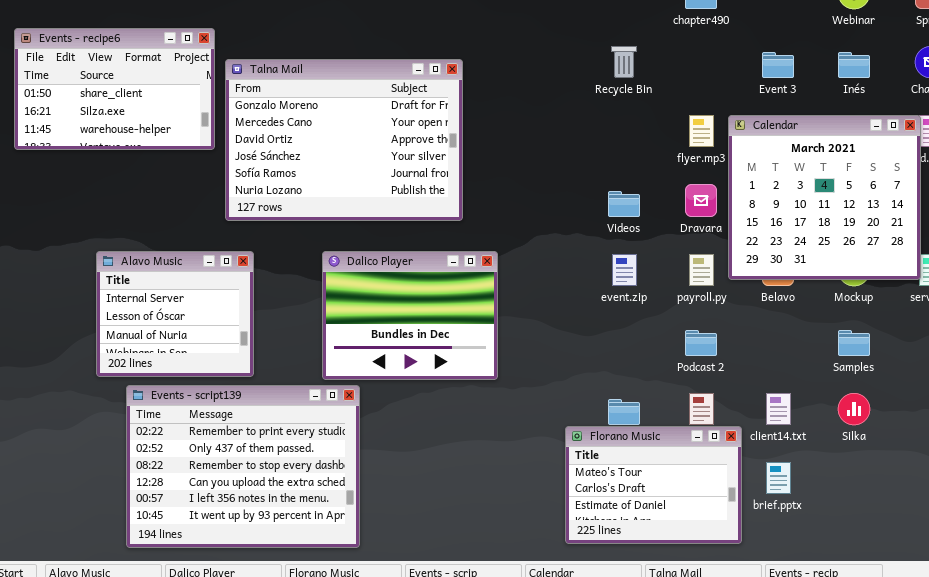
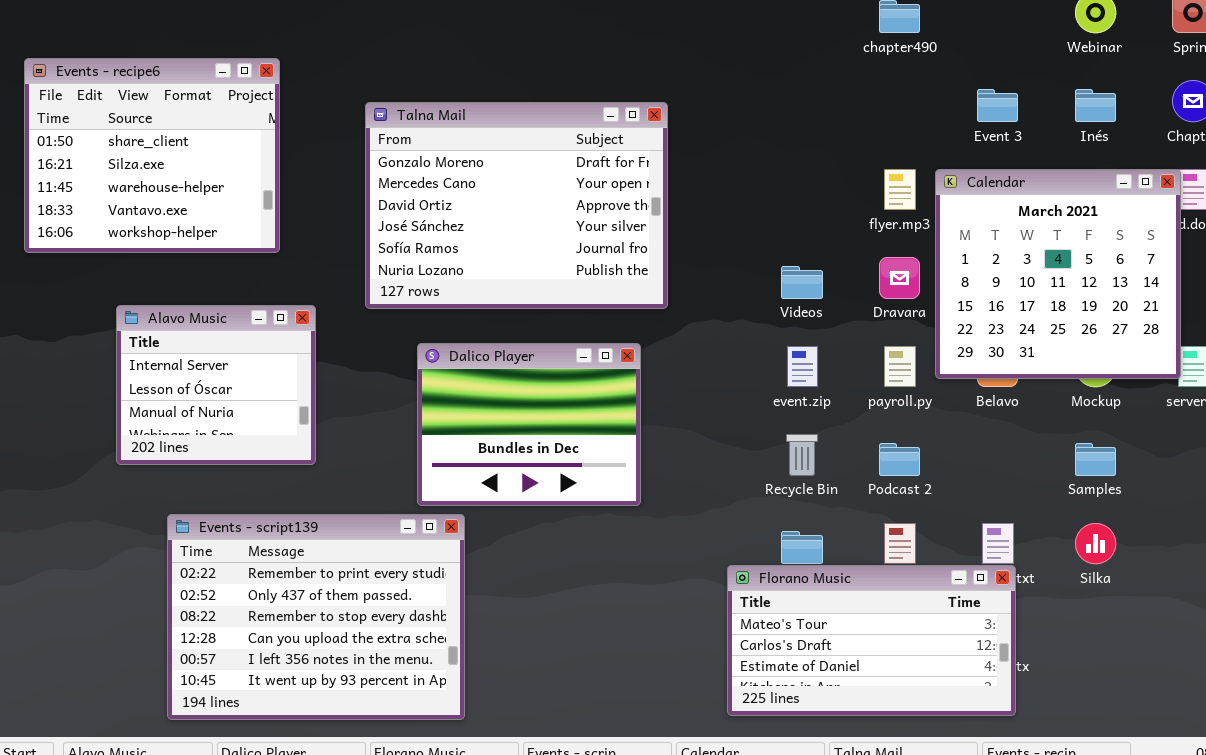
Events - recipe6: [14,28,215,150] -> [24,58,280,253], resized
Recycle Bin: [611,46,637,78] -> [786,434,818,476], moved
Talna Mail: [225,59,463,221] -> [365,102,668,309], moved
Alavo Music: [96,251,254,377] -> [116,305,316,465], moved
Florano Music: [565,426,742,544] -> [727,565,1016,716], resized

